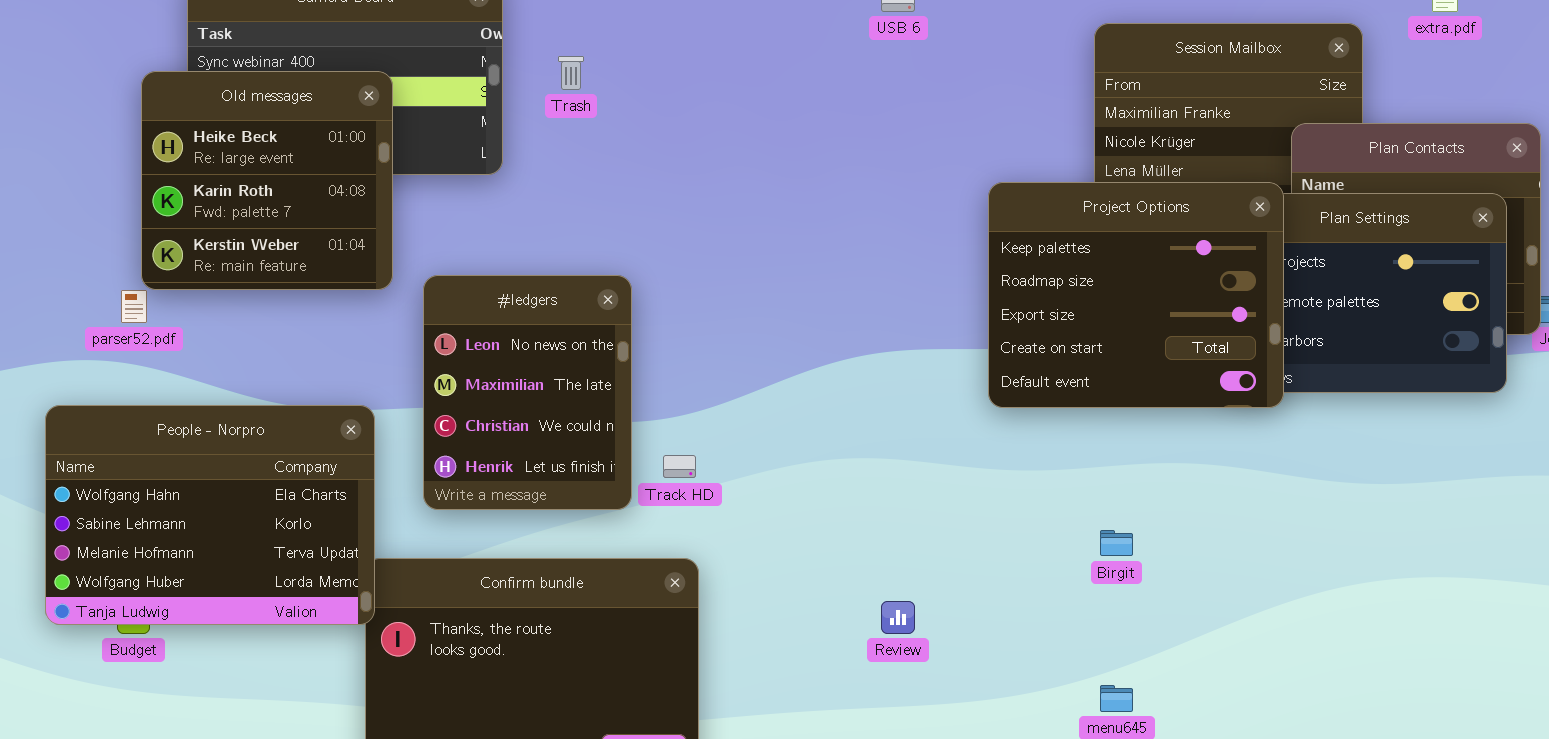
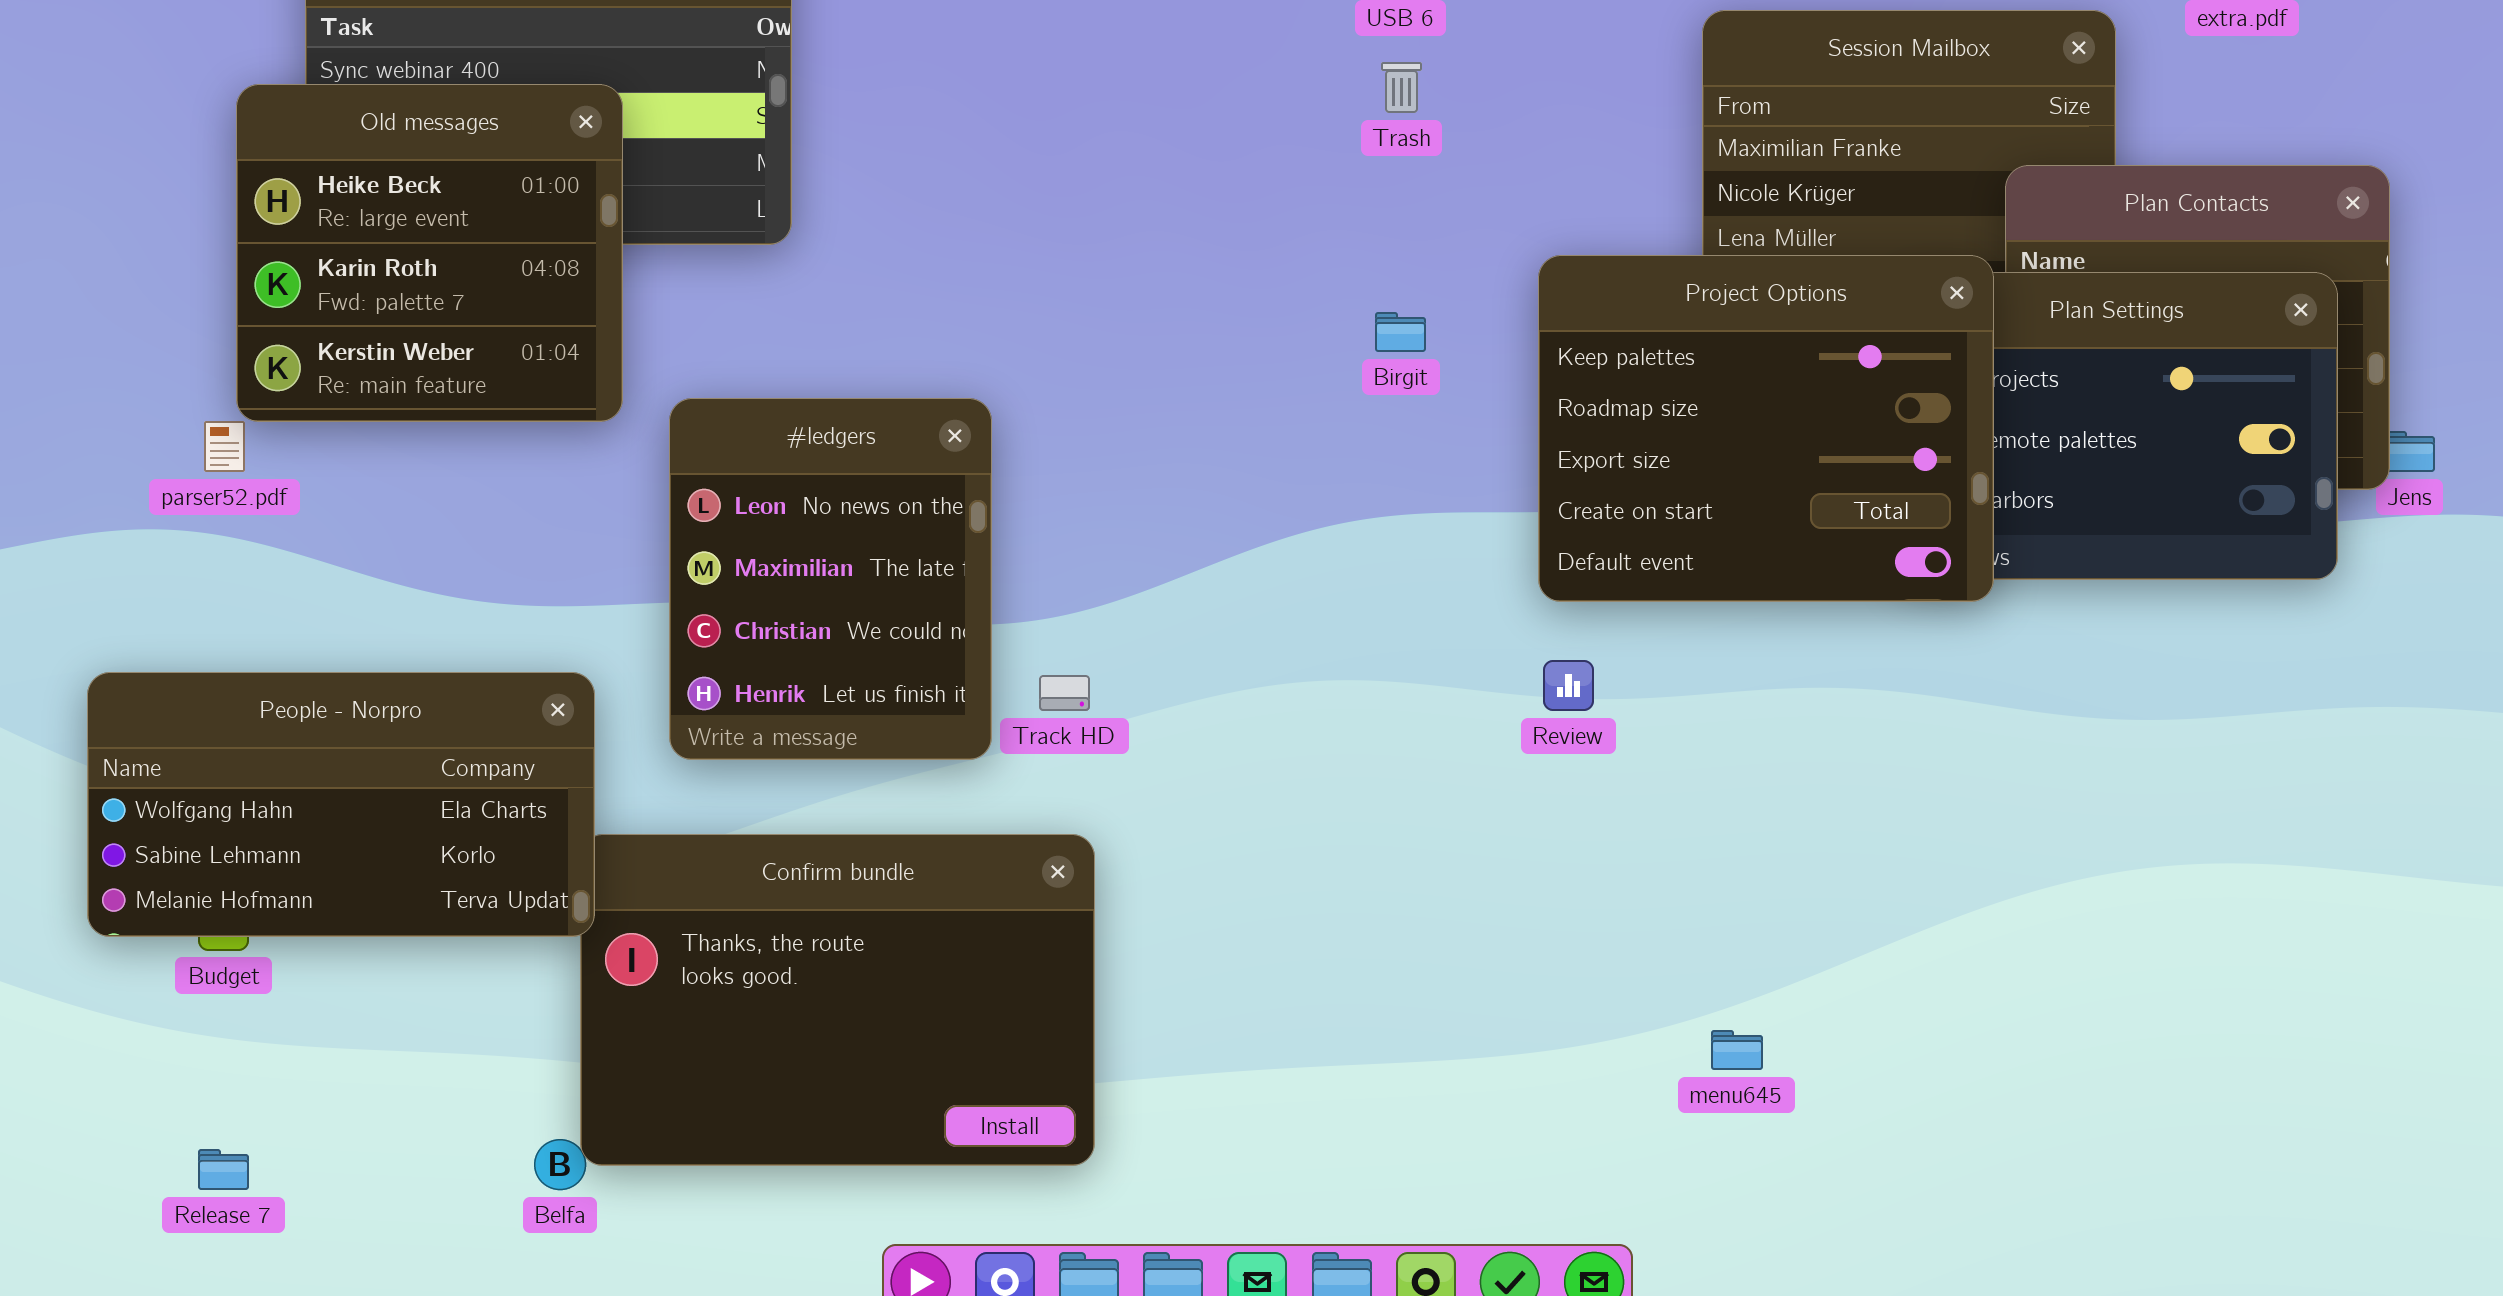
Trash: [558,56,584,90] -> [1381,62,1422,113], moved
People - Norpro: [45,405,375,625] -> [87,672,595,937], resized
Birgit: [1100,530,1133,556] -> [1375,312,1426,352], moved
Review: [881,601,915,634] -> [1543,660,1594,711], moved

